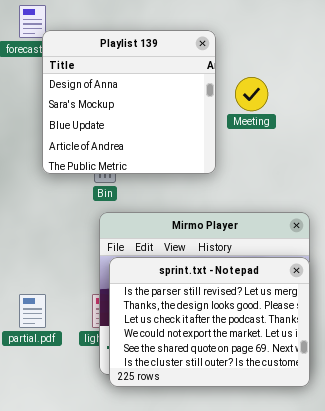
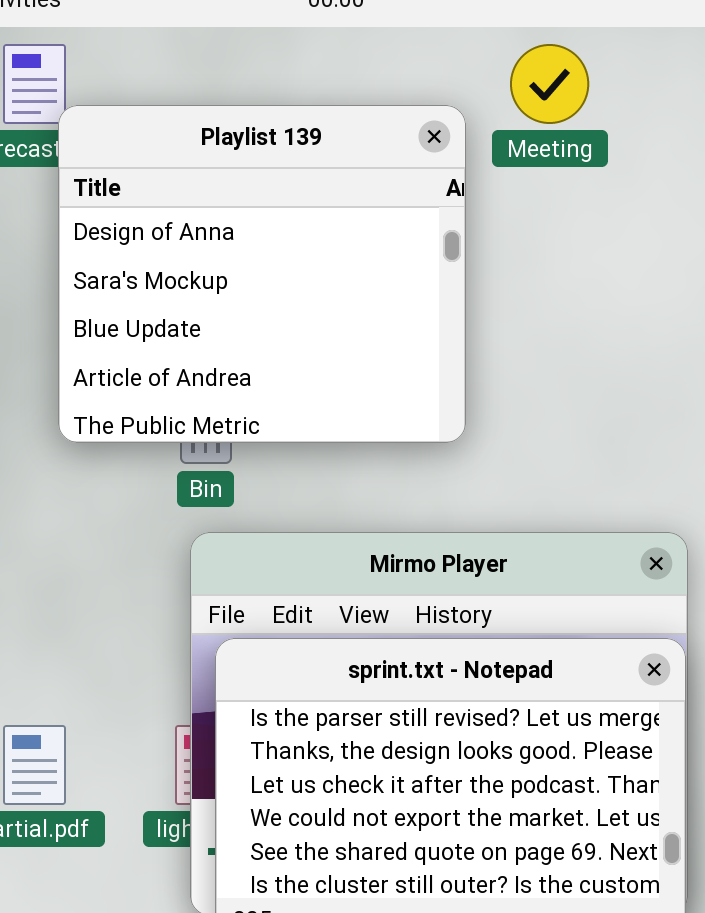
Meeting: [235,77,268,111] -> [510,44,589,124], moved

